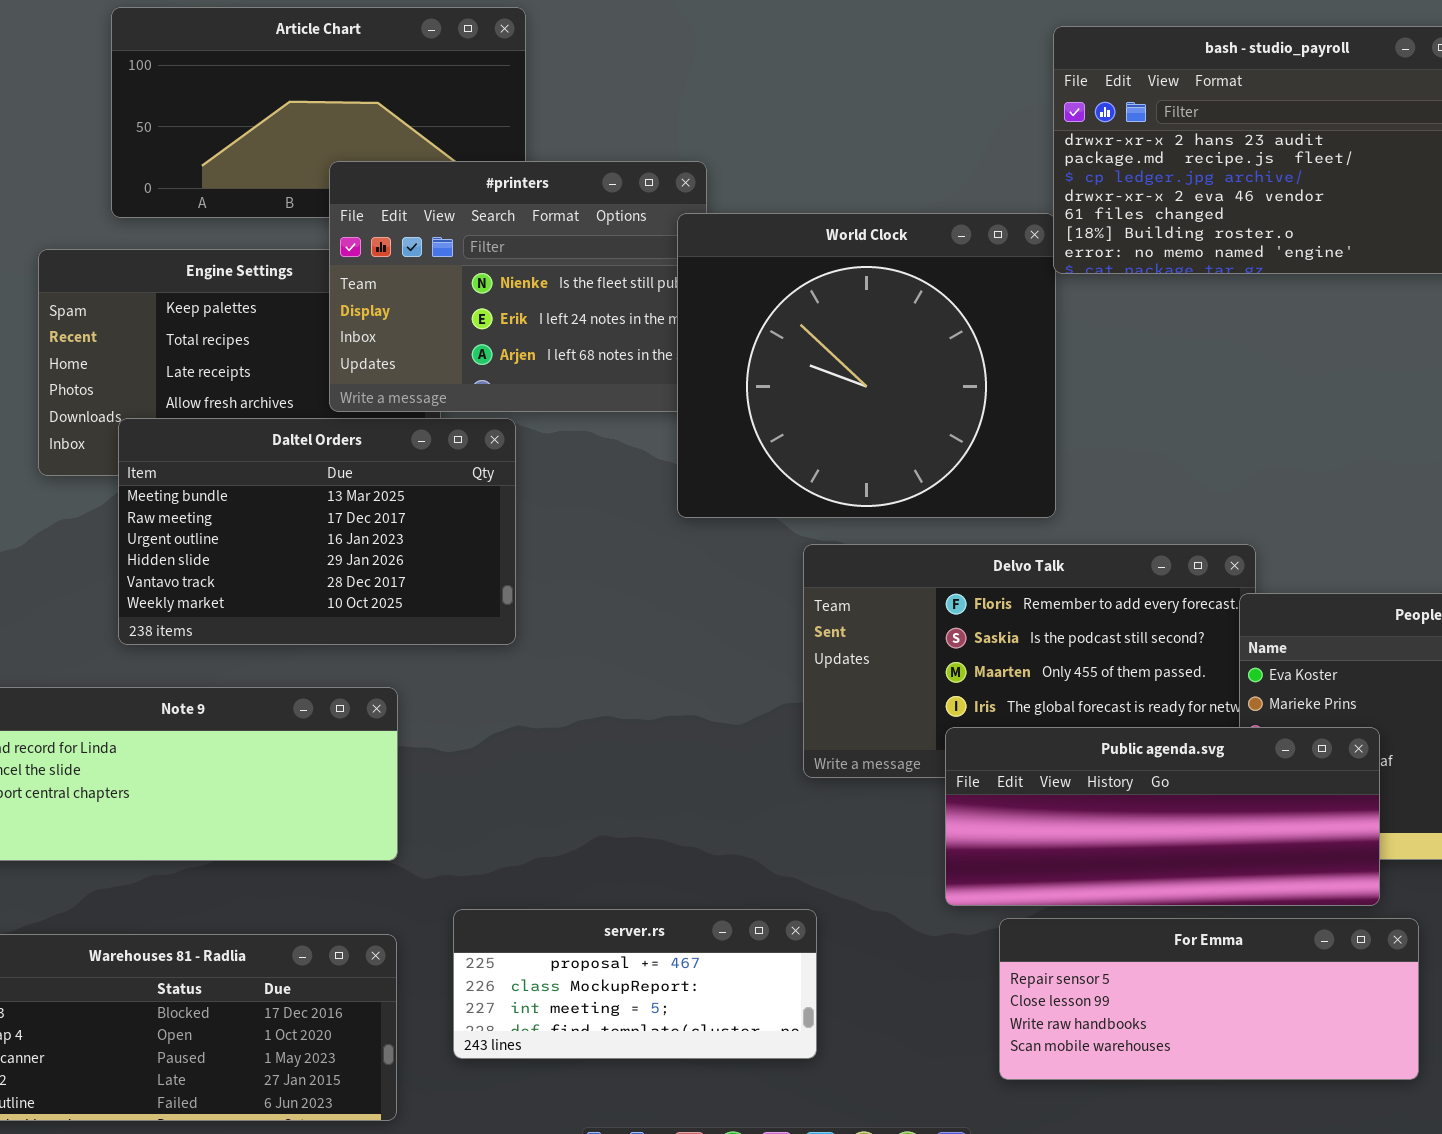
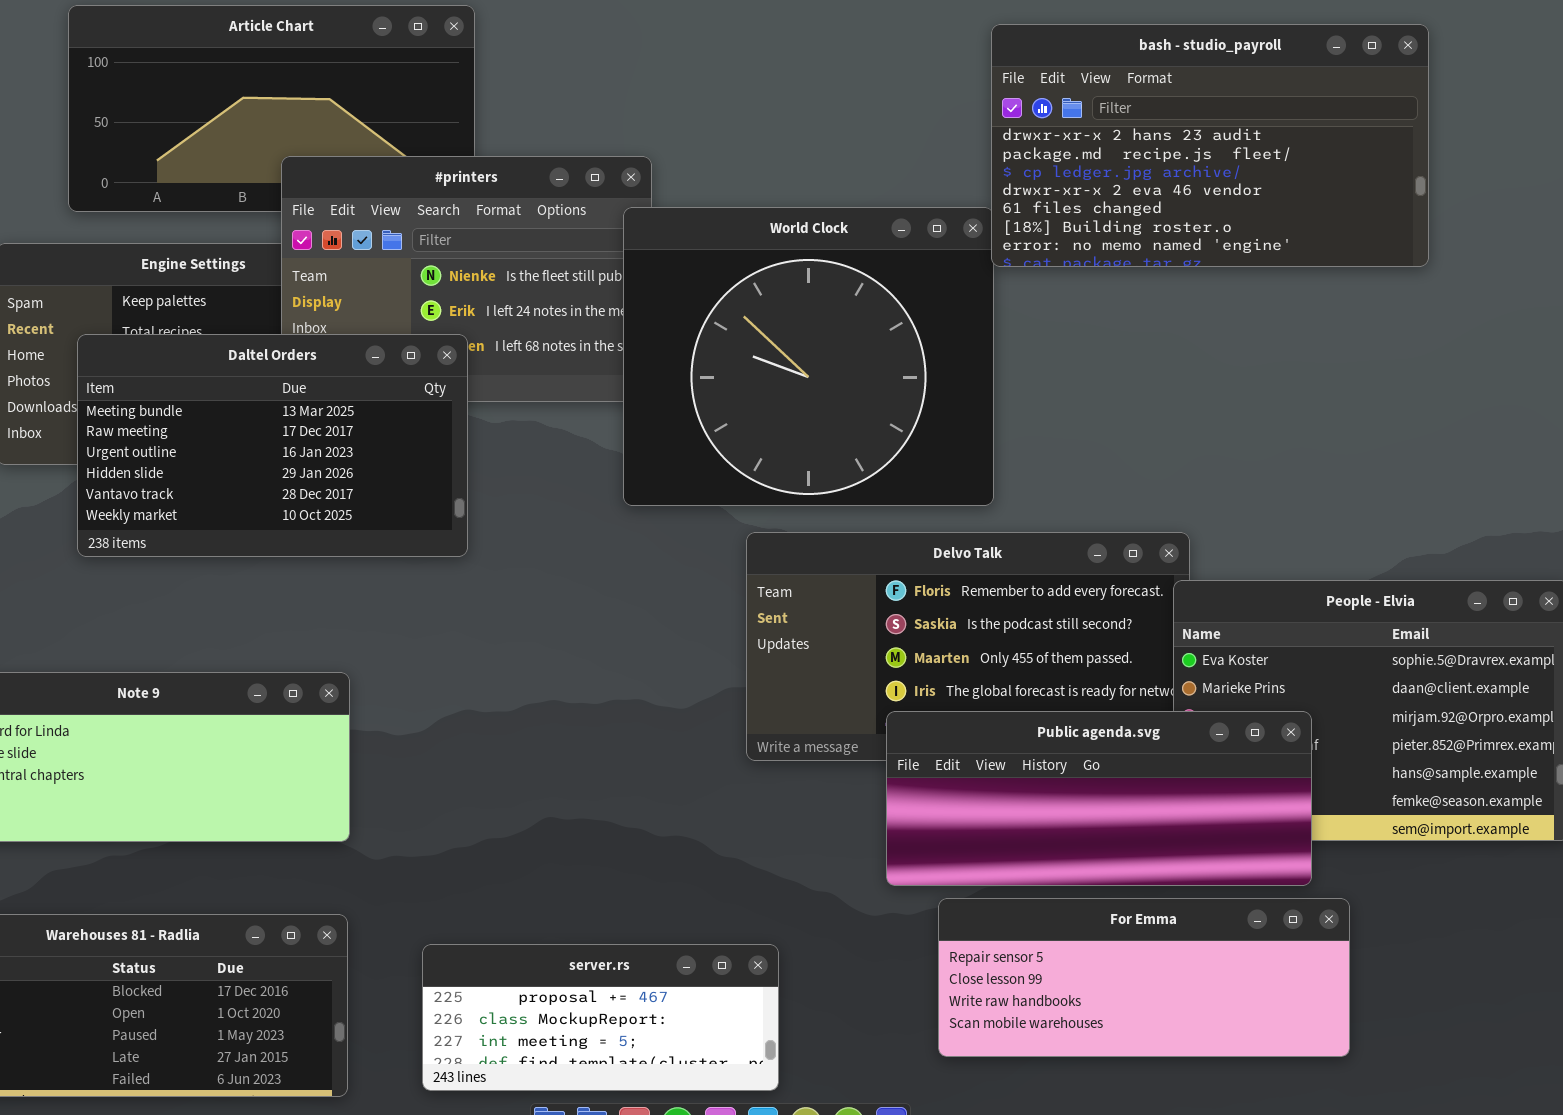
Daltel Orders: [118,418,516,645] -> [77,334,468,557], moved
server.rs: [453,909,817,1059] -> [422,944,779,1091], moved

